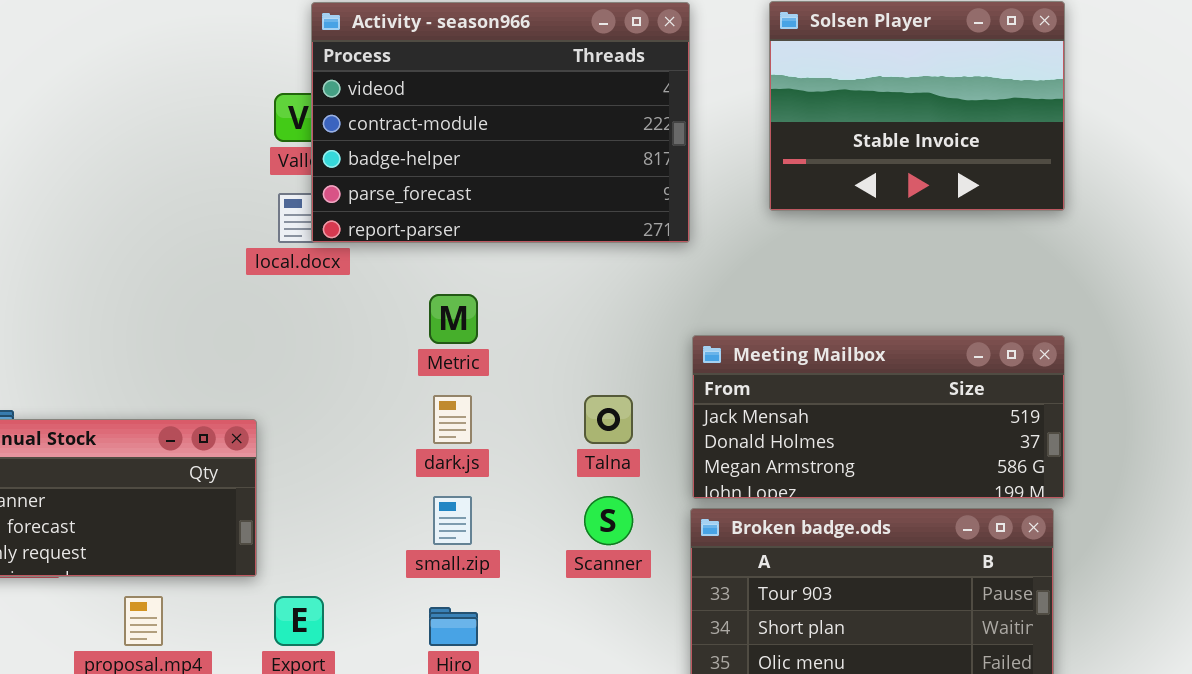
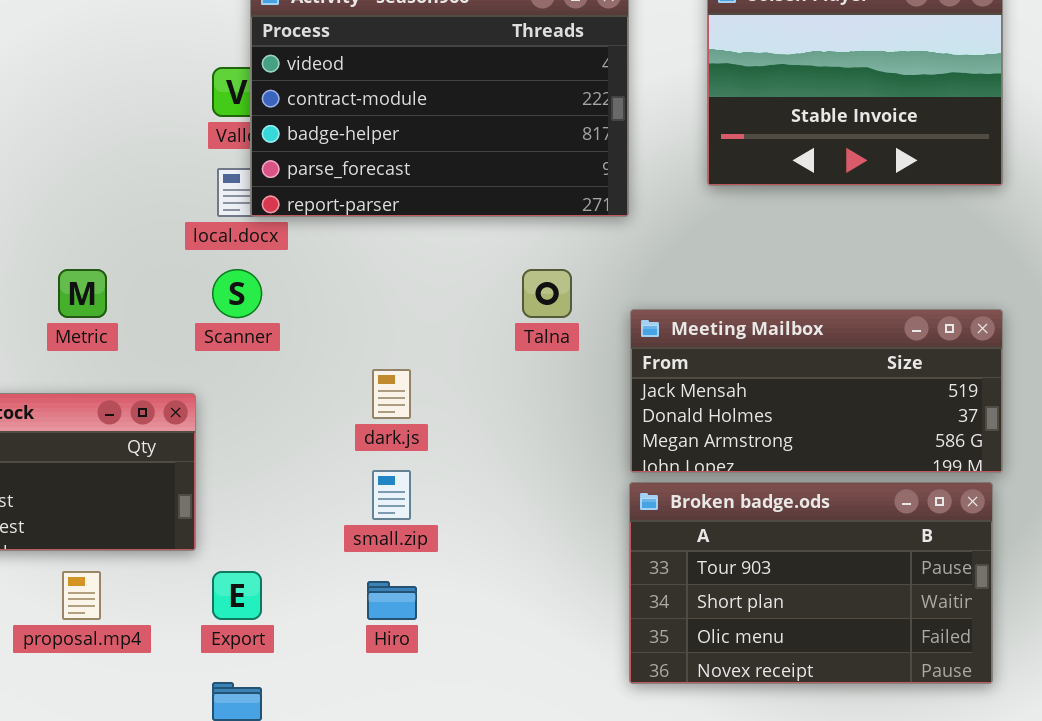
Metric: [429,294,478,344] -> [58,269,107,318], moved
Talna: [584,395,633,444] -> [522,269,572,318], moved
Scanner: [584,496,633,545] -> [212,269,262,318], moved

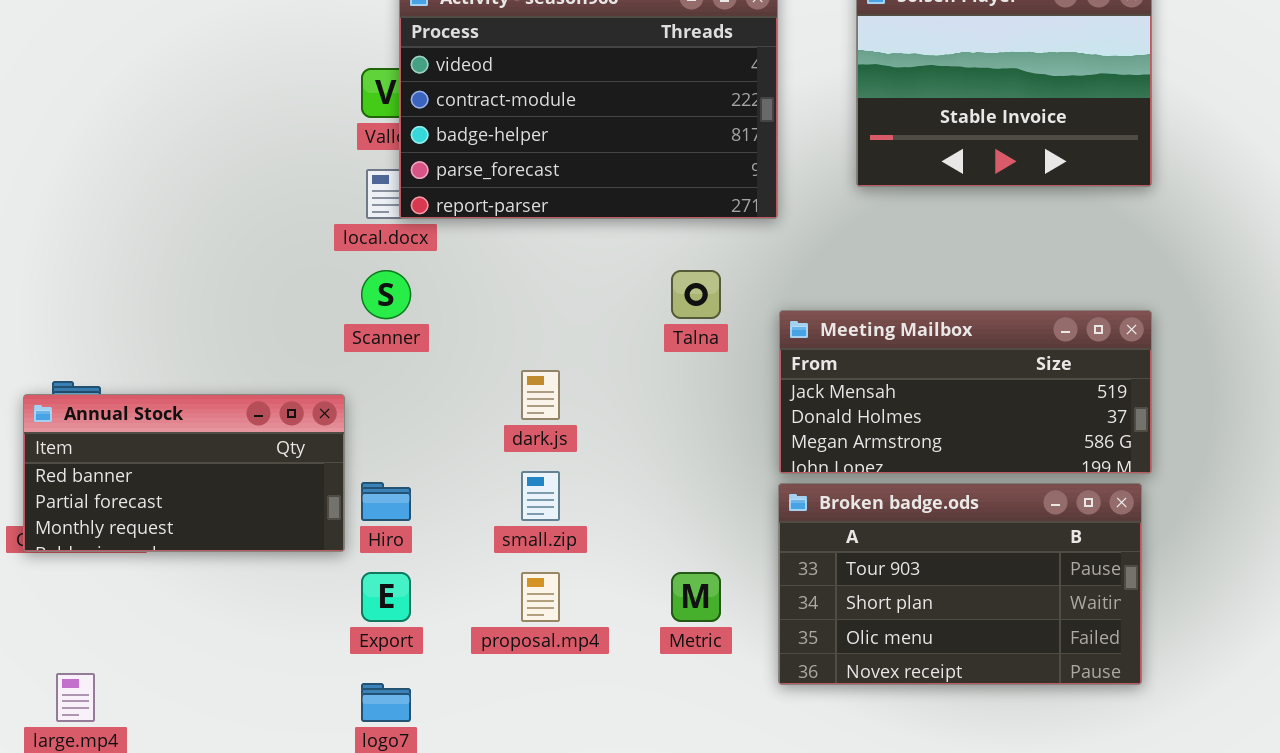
Metric: [58,269,107,318] -> [671,572,721,622], moved
proposal.mp4: [62,571,101,620] -> [521,572,560,622], moved
Hiro: [367,581,417,620] -> [361,482,411,521], moved

